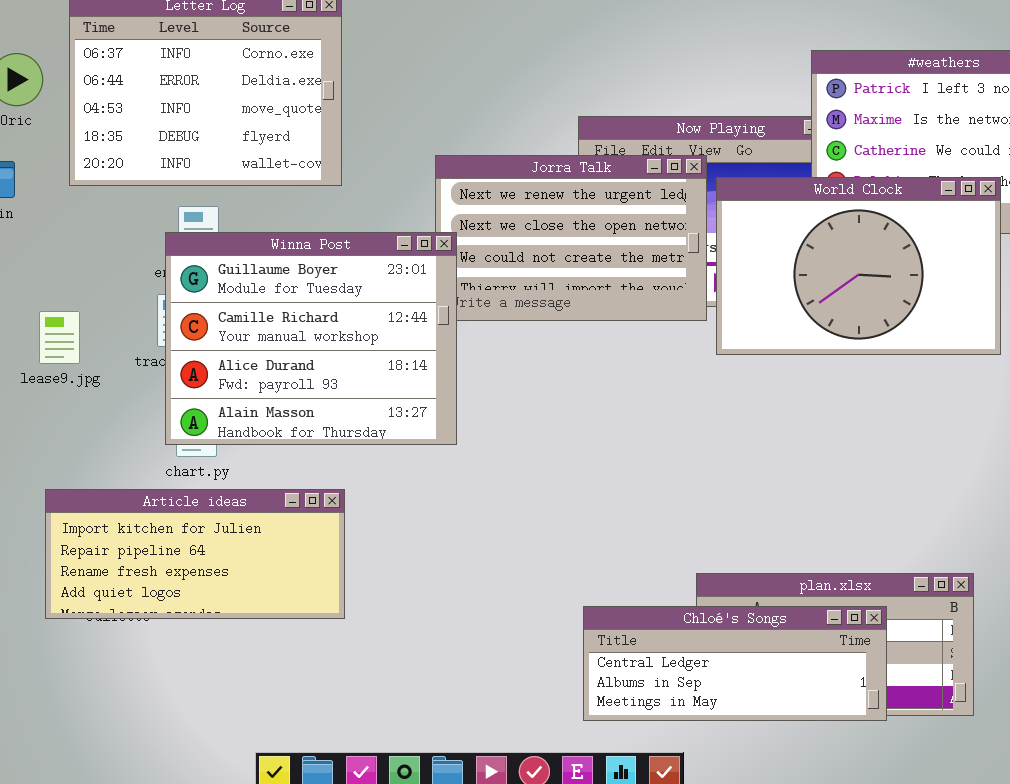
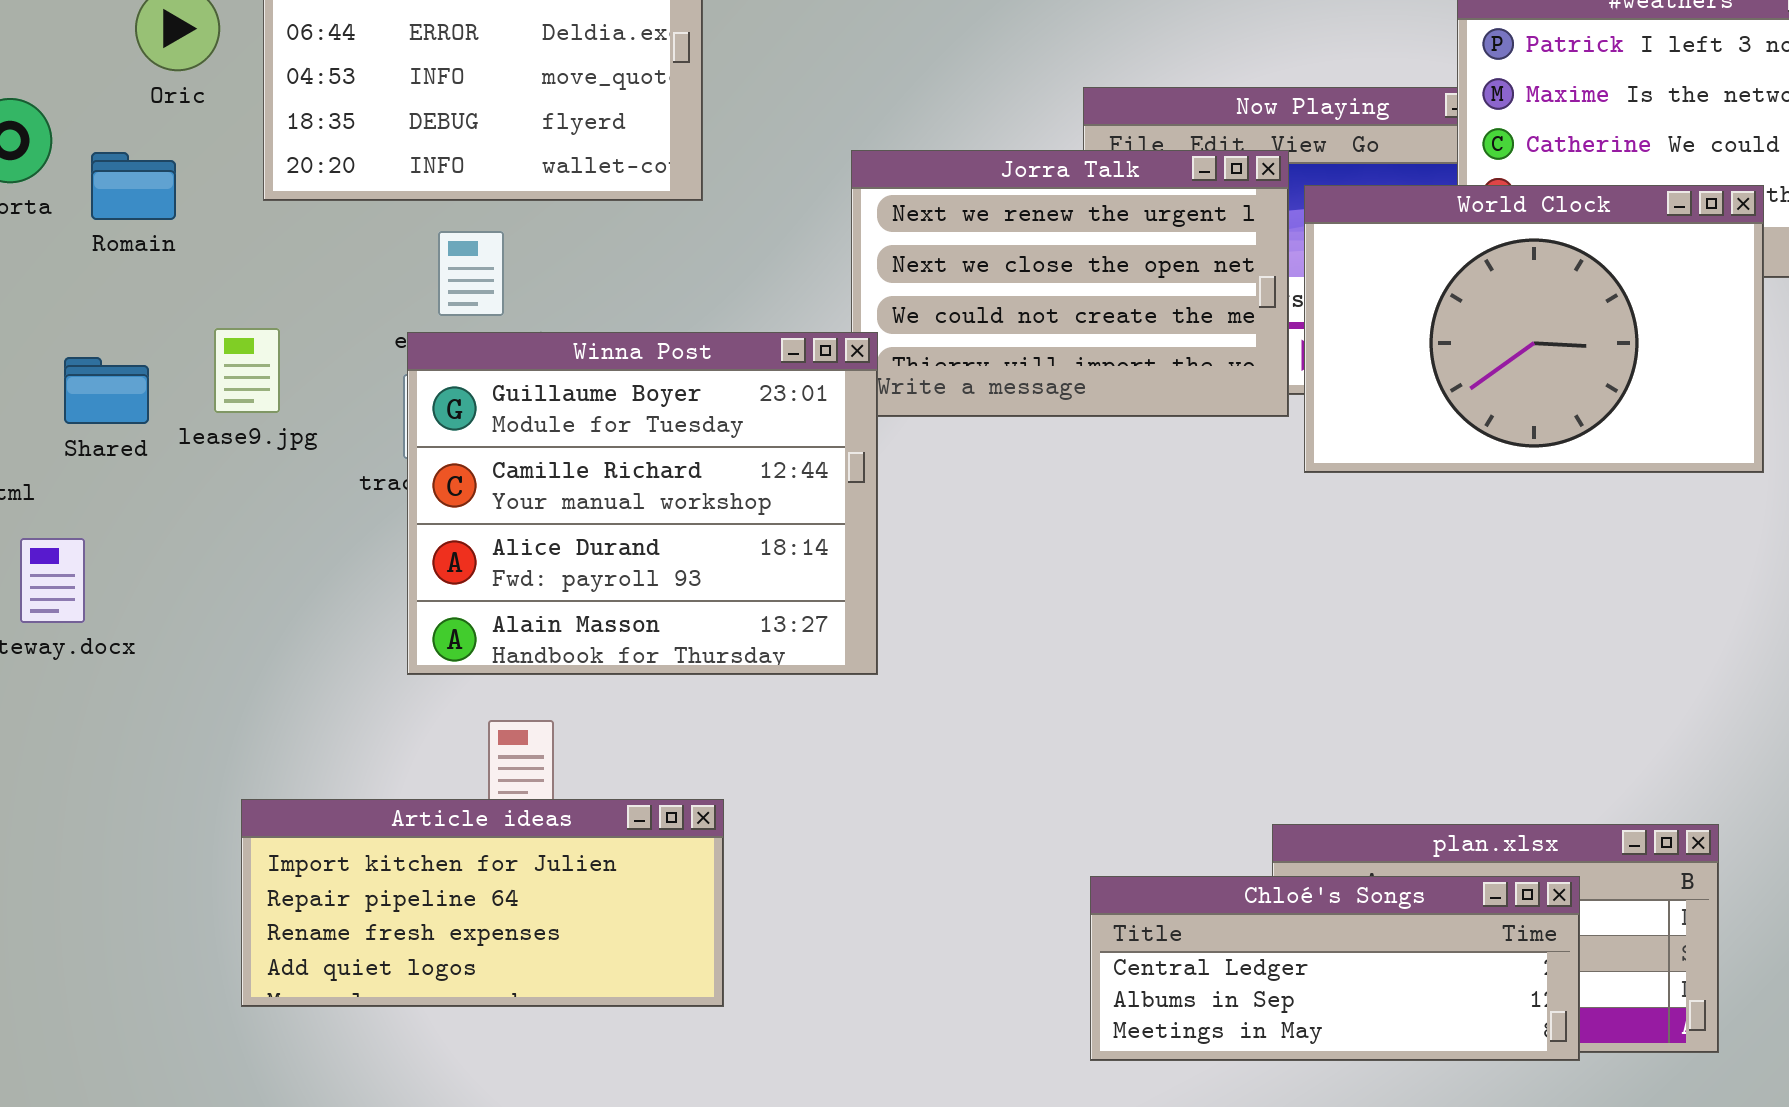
Winna Post: [165,232,457,445] -> [407,332,878,675], moved
lease9.jpg: [39,311,80,364] -> [214,328,280,413], moved
Article ideas: [45,489,345,619] -> [241,799,724,1007], moved

